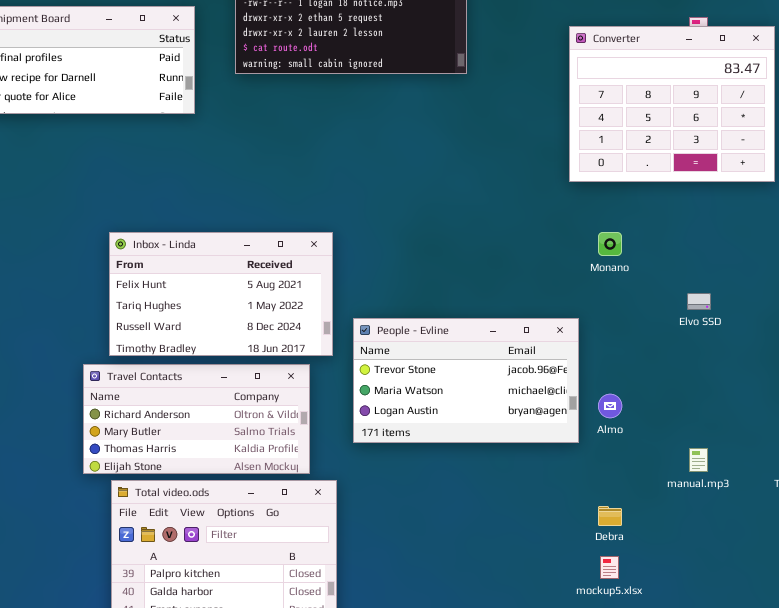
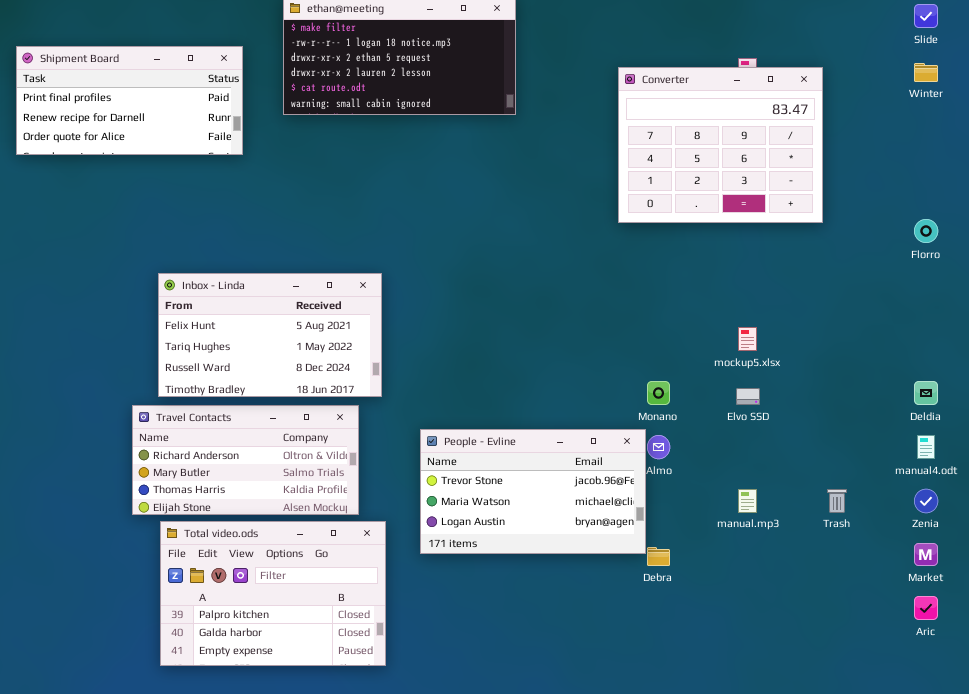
Monano: [598,232,622,256] -> [647,381,670,405], moved
Elvo SSD: [687,293,711,310] -> [736,388,760,405], moved
People - Evline: [353,318,579,443] -> [420,429,646,554], moved
mockup5.xlsx: [600,556,619,579] -> [738,327,757,351], moved

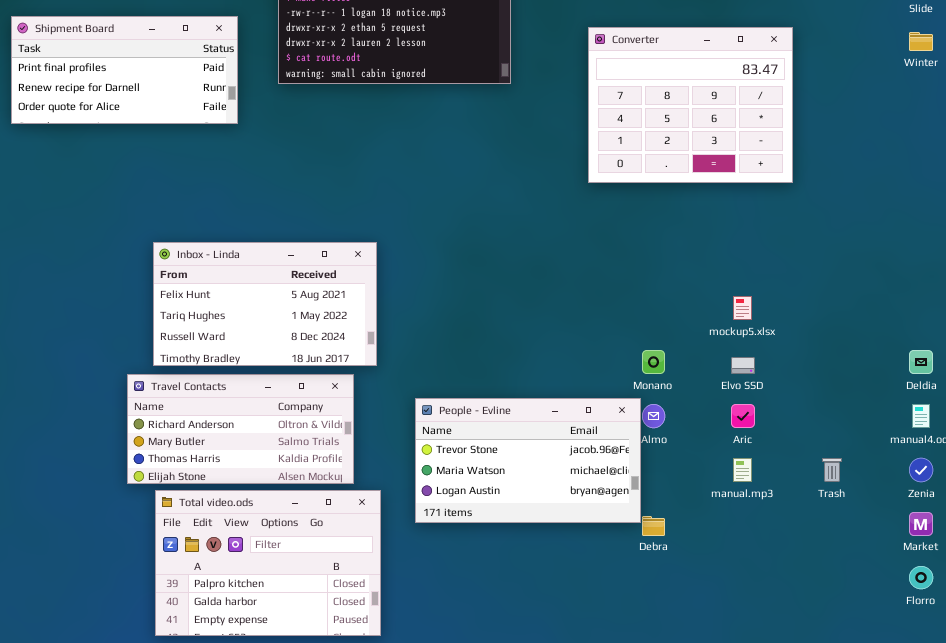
Converter: [618,67,823,223] -> [588,27,793,183], moved
Florro: [914,219,938,243] -> [909,566,933,589], moved
Aric: [914,596,938,620] -> [731,404,755,428], moved

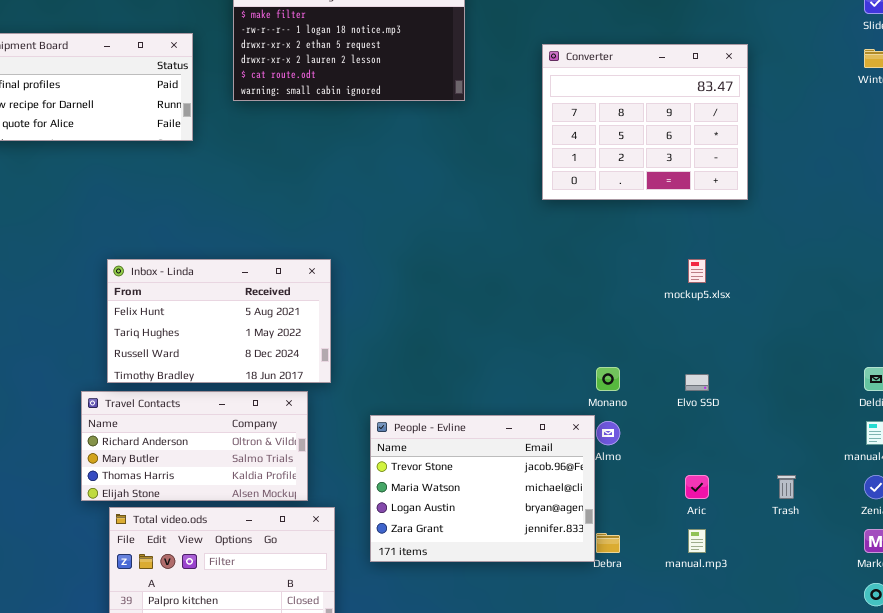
mockup5.xlsx: [733,296,752,320] -> [688,259,706,283], moved
People - Evline: [415,398,641,523] -> [370,415,595,562], resized
Aric: [731,404,755,428] -> [685,475,709,499], moved
manual.mp3: [733,458,752,482] -> [688,529,706,553], moved

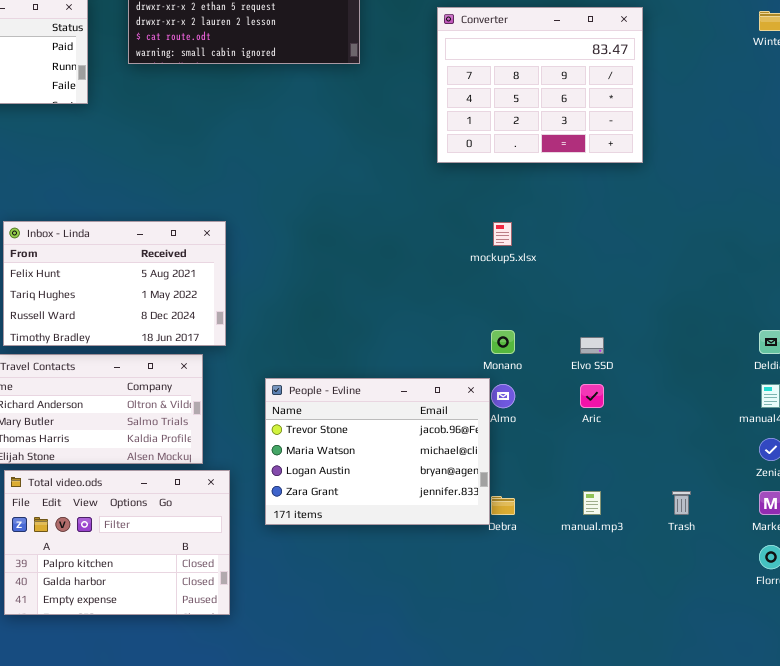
mockup5.xlsx: [688,259,706,283] -> [493,222,512,246], moved
Aric: [685,475,709,499] -> [580,384,604,408], moved
Trash: [777,475,796,499] -> [672,491,691,515], moved

